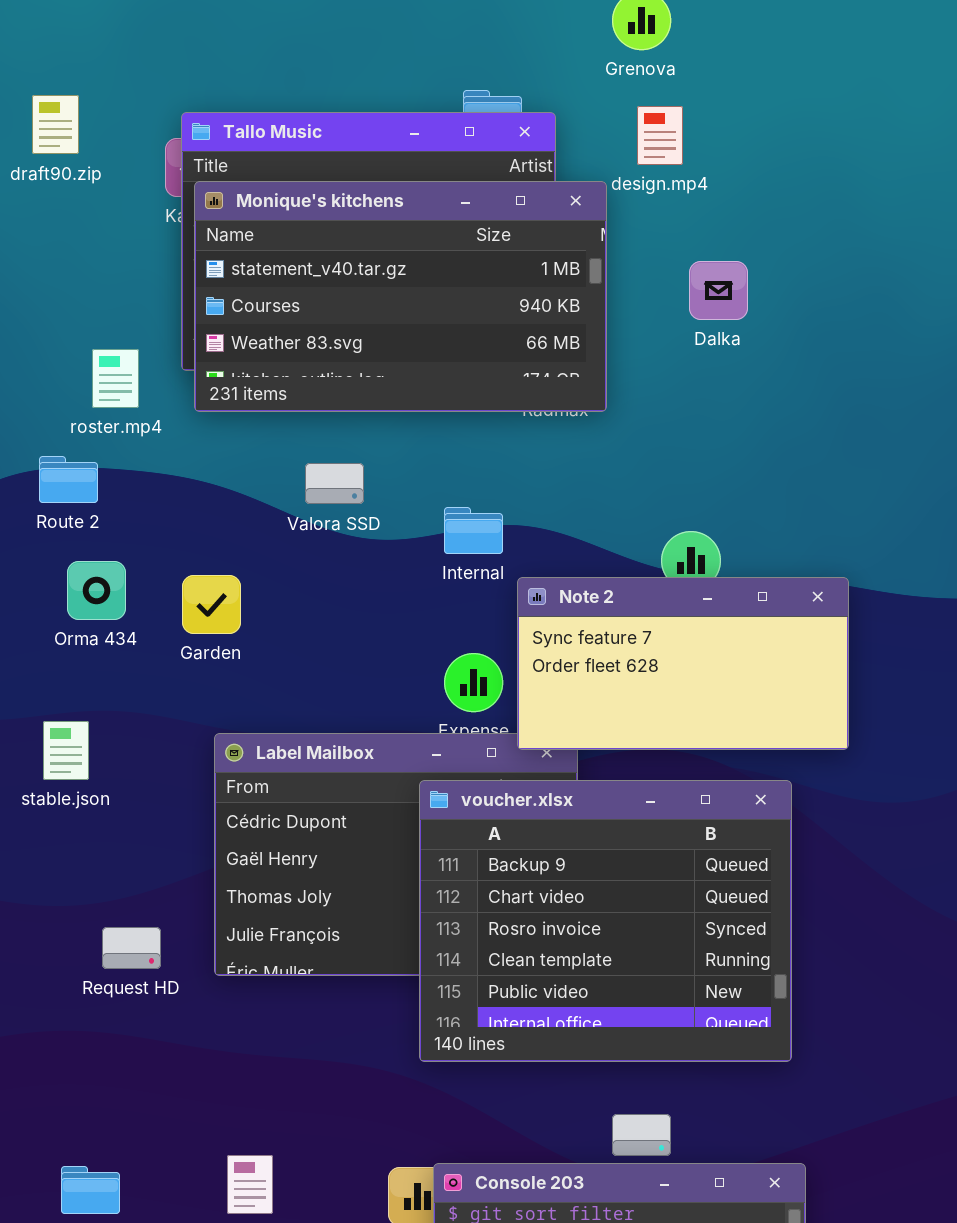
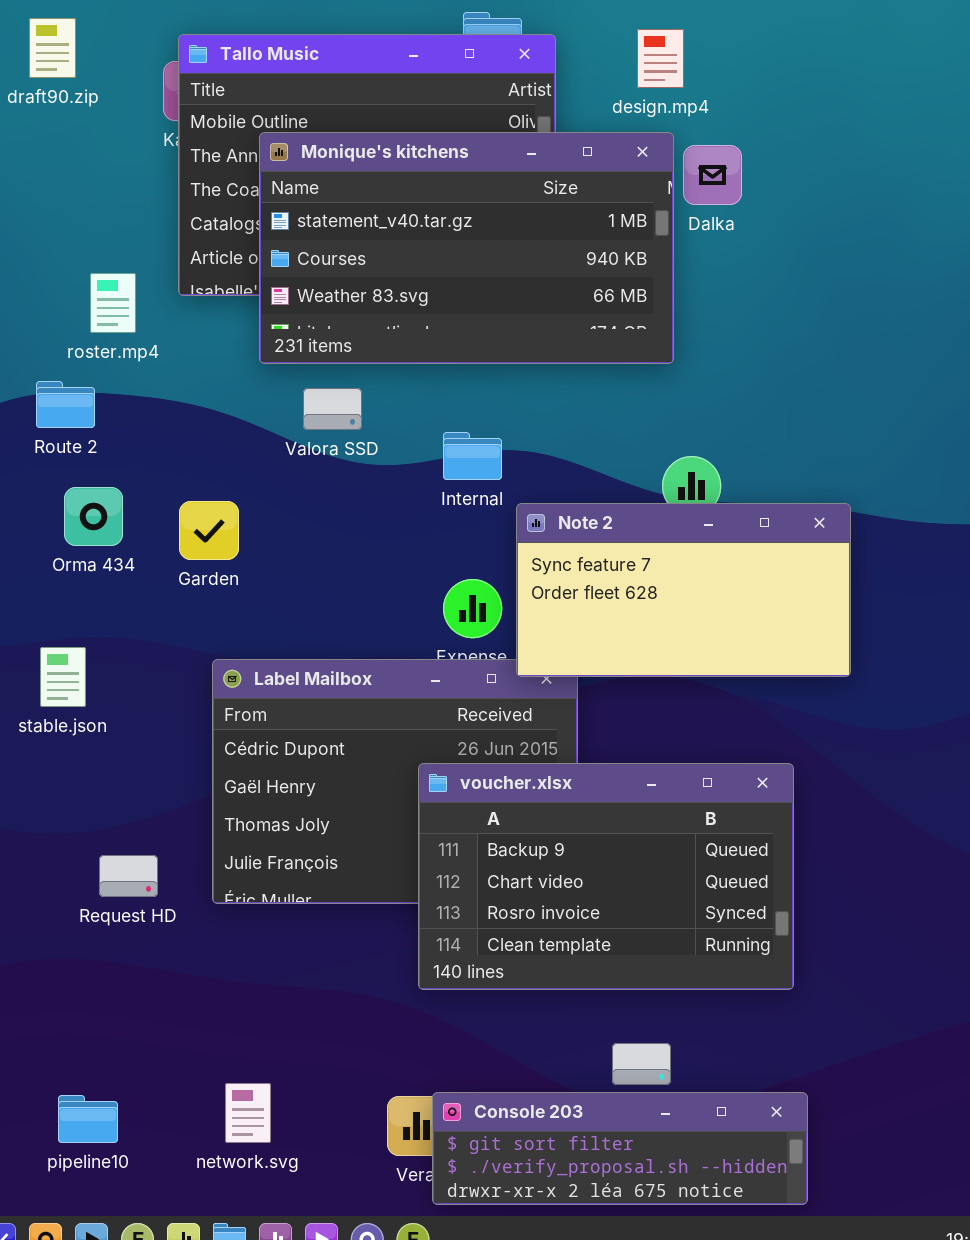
Monique's kitchens: [194,181,607,412] -> [259,132,674,364], moved
Dalka: [689,261,748,320] -> [683,145,742,205], moved
voucher.xlsx: [419,780,792,1062] -> [418,763,794,990], resized

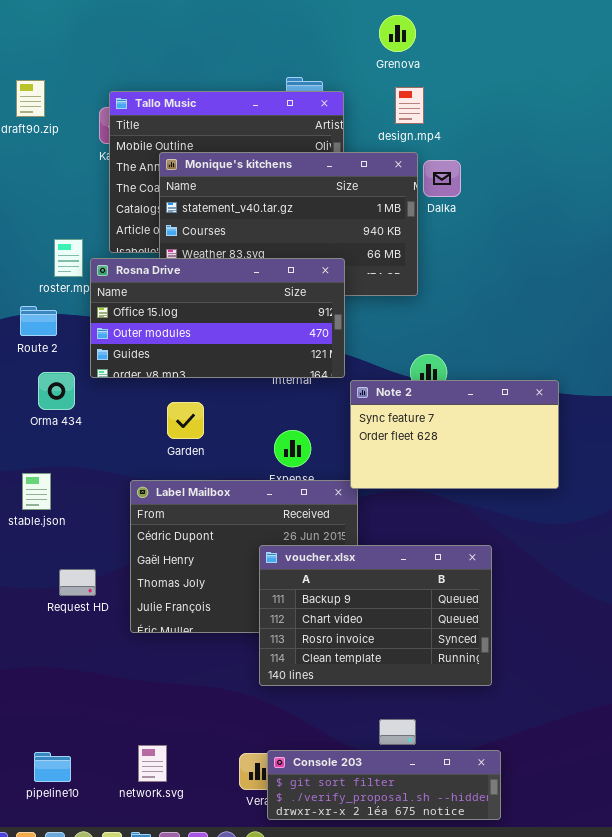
Rosna Drive: none -> [90,258,345,378], opened
Garden: [179,501,239,560] -> [167,402,204,439], moved
Note 2: [516,503,851,677] -> [350,380,559,489], moved
Request HD: [99,855,158,897] -> [59,569,96,596], moved

